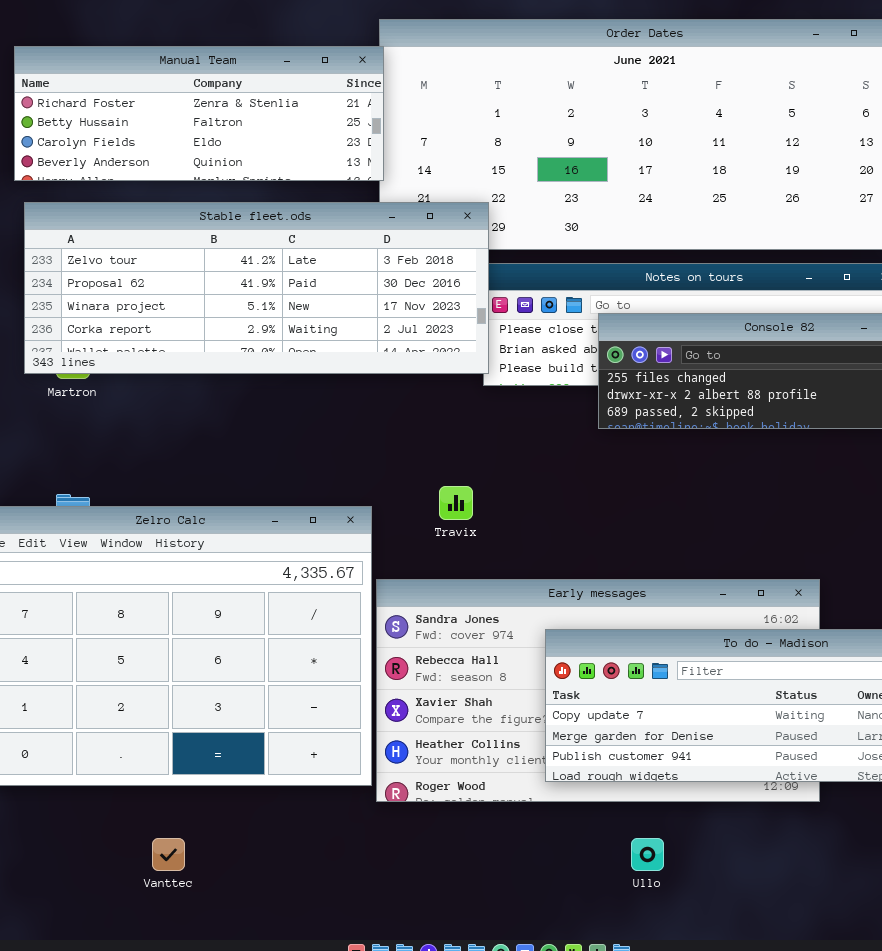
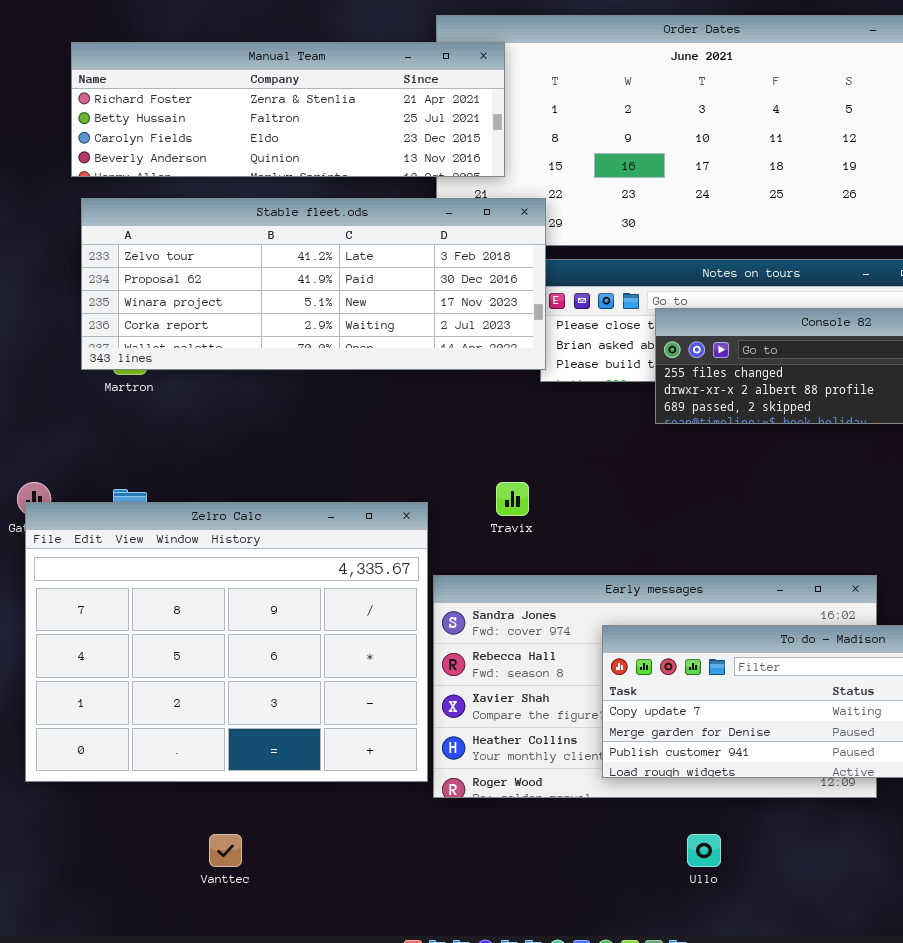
Manual Team: [14,46,384,181] -> [71,42,505,177], resized

